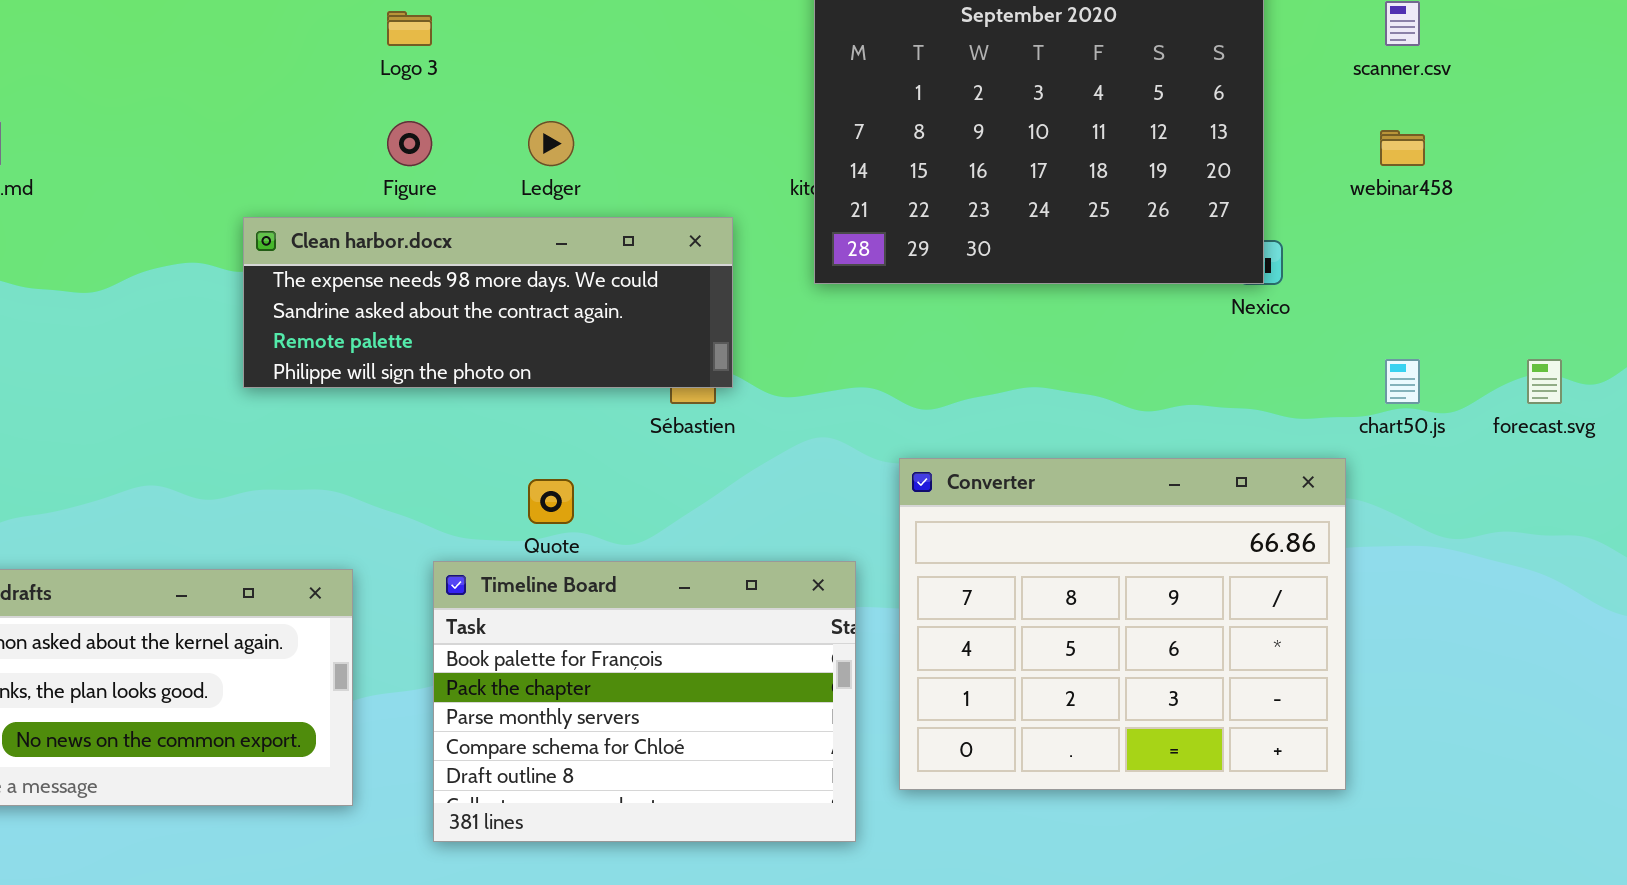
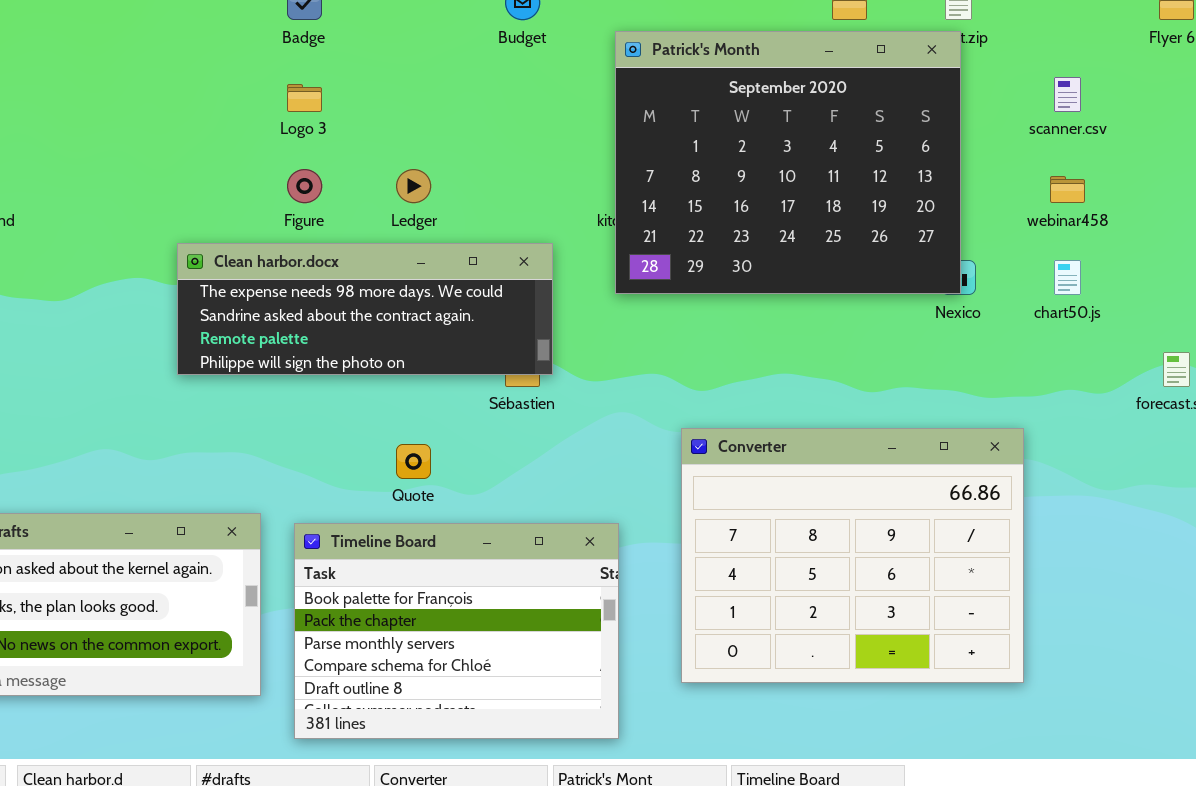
chart50.js: [1385,359,1420,404] -> [1054,260,1081,295], moved
Timeline Board: [433,561,856,842] -> [294,523,619,739], moved

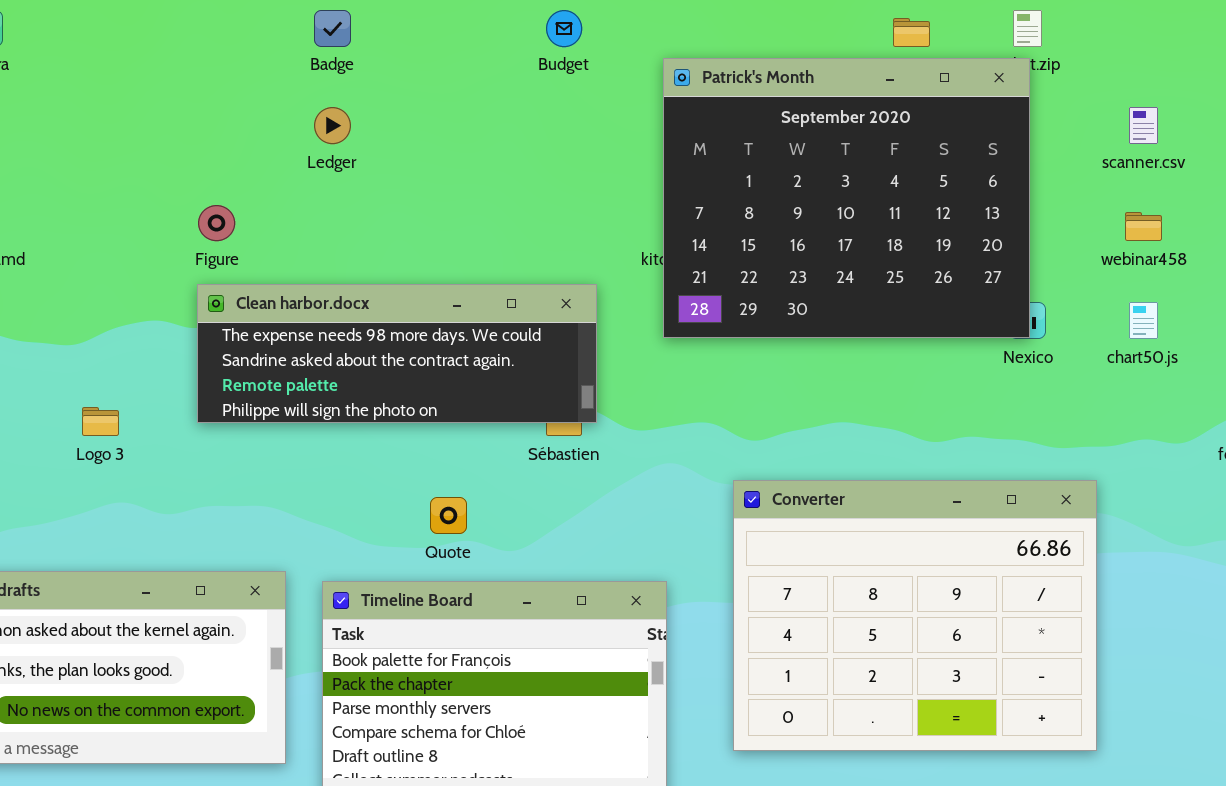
Logo 3: [287,84,322,112] -> [82,407,119,436], moved
Figure: [287,169,322,203] -> [198,205,235,241], moved
Ledger: [396,169,431,203] -> [314,107,351,144], moved

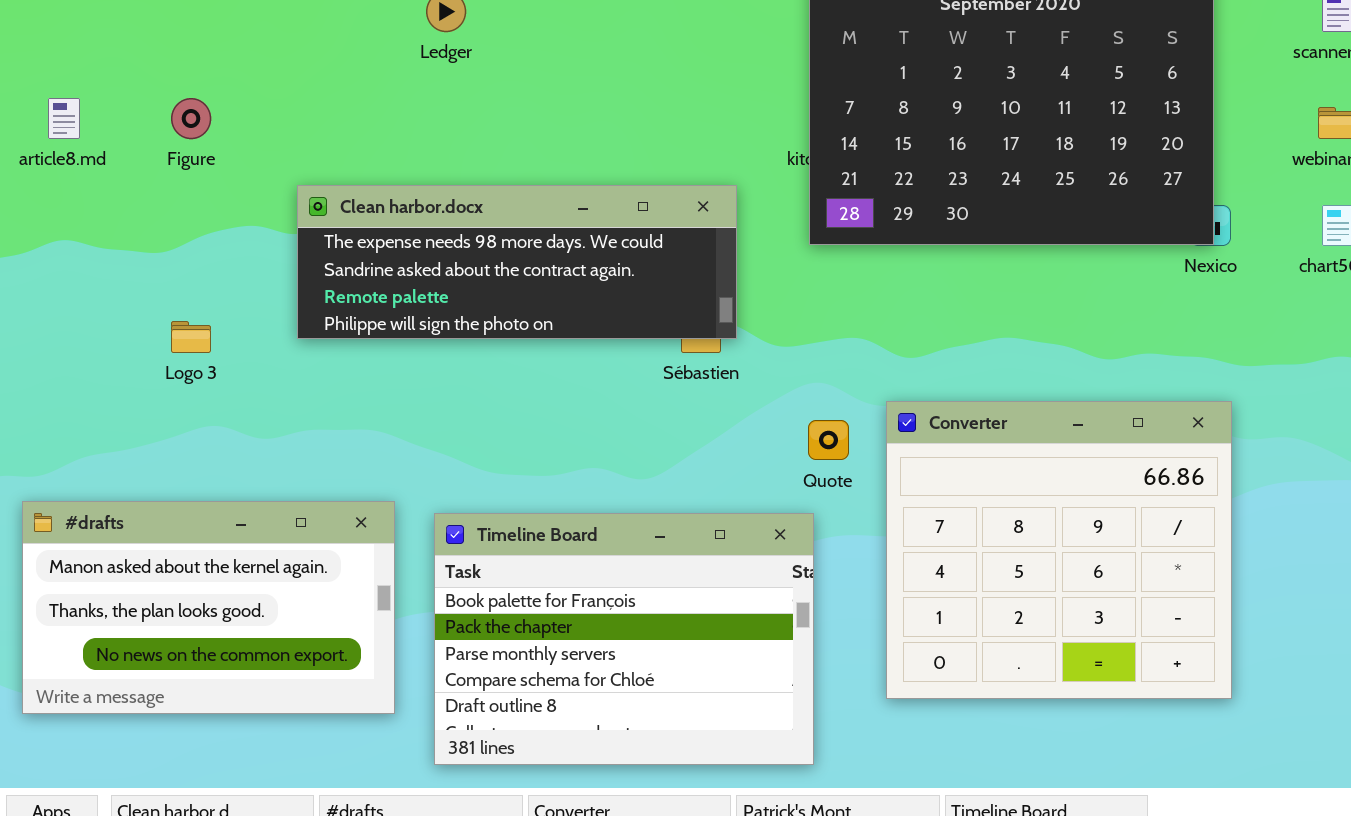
Figure: [198,205,235,241] -> [171,98,211,139], moved
Converter: [733,480,1097,751] -> [886,401,1232,699], resized
Quote: [430,497,467,534] -> [808,420,849,460], moved

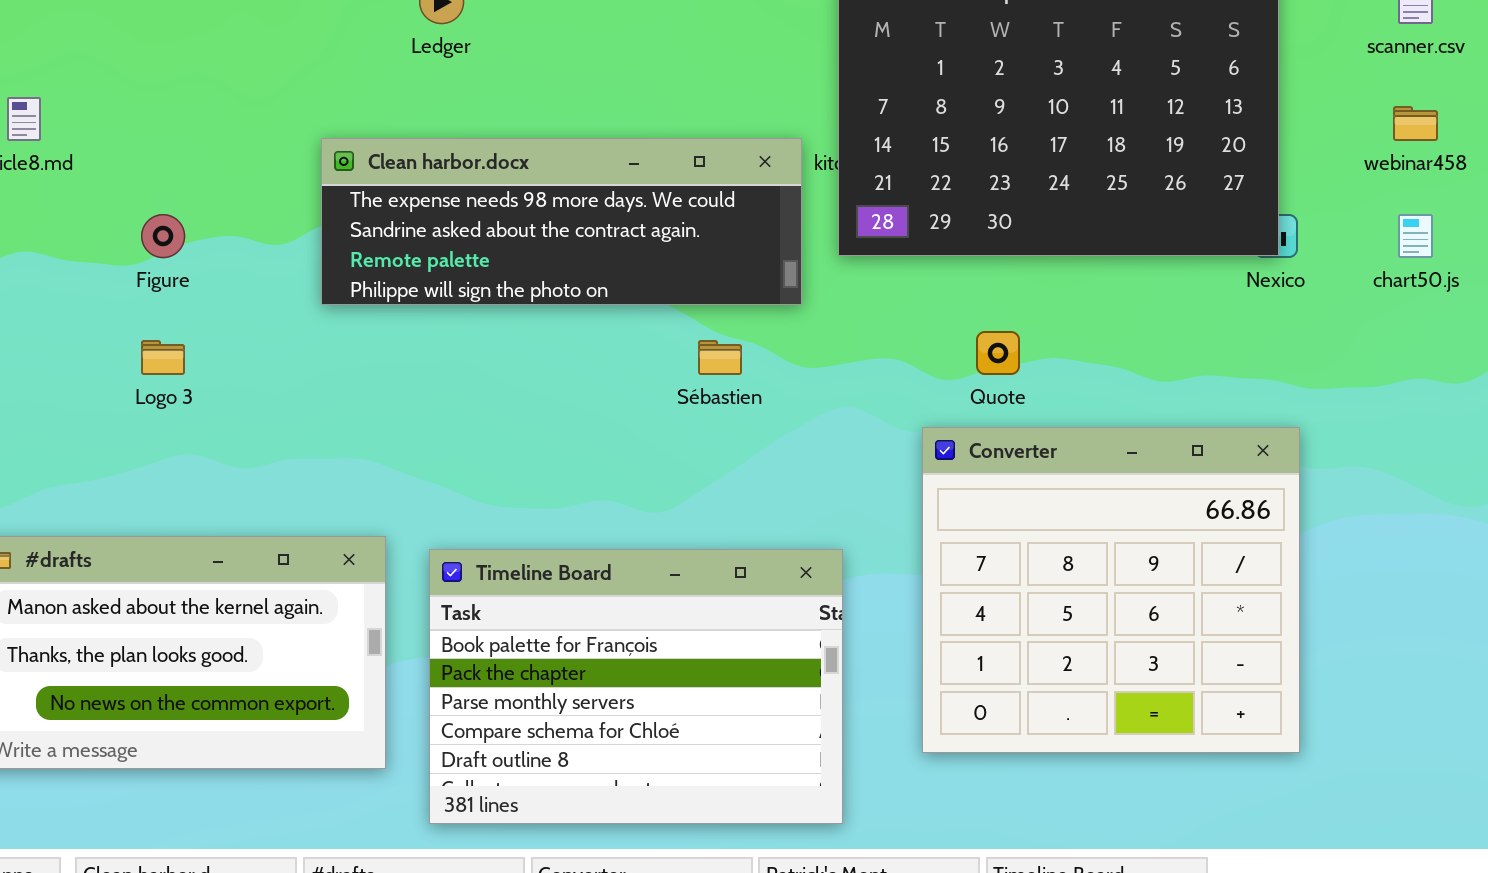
Figure: [171,98,211,139] -> [141,214,185,258], moved
Clean harbor.docx: [297,185,737,339] -> [321,138,802,305], moved
Quote: [808,420,849,460] -> [976,331,1020,375], moved

